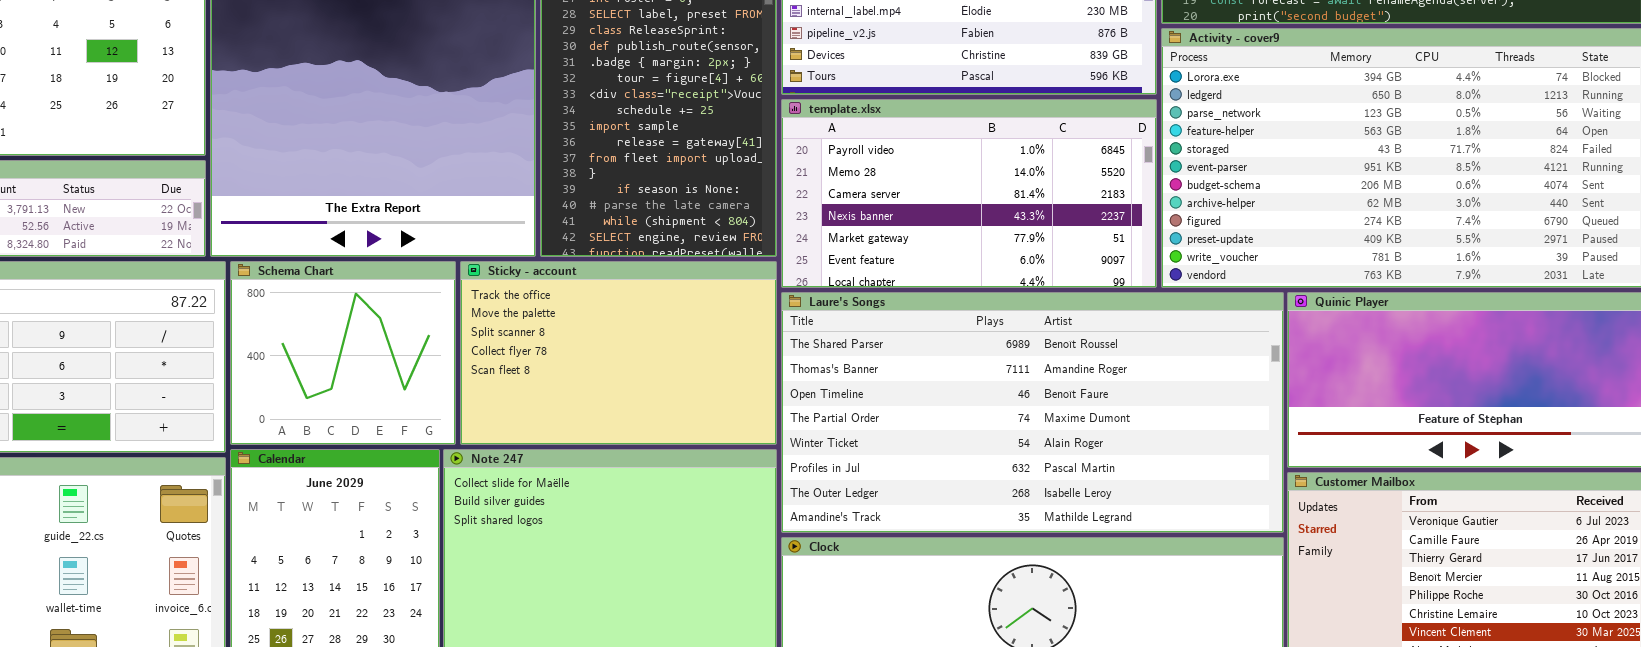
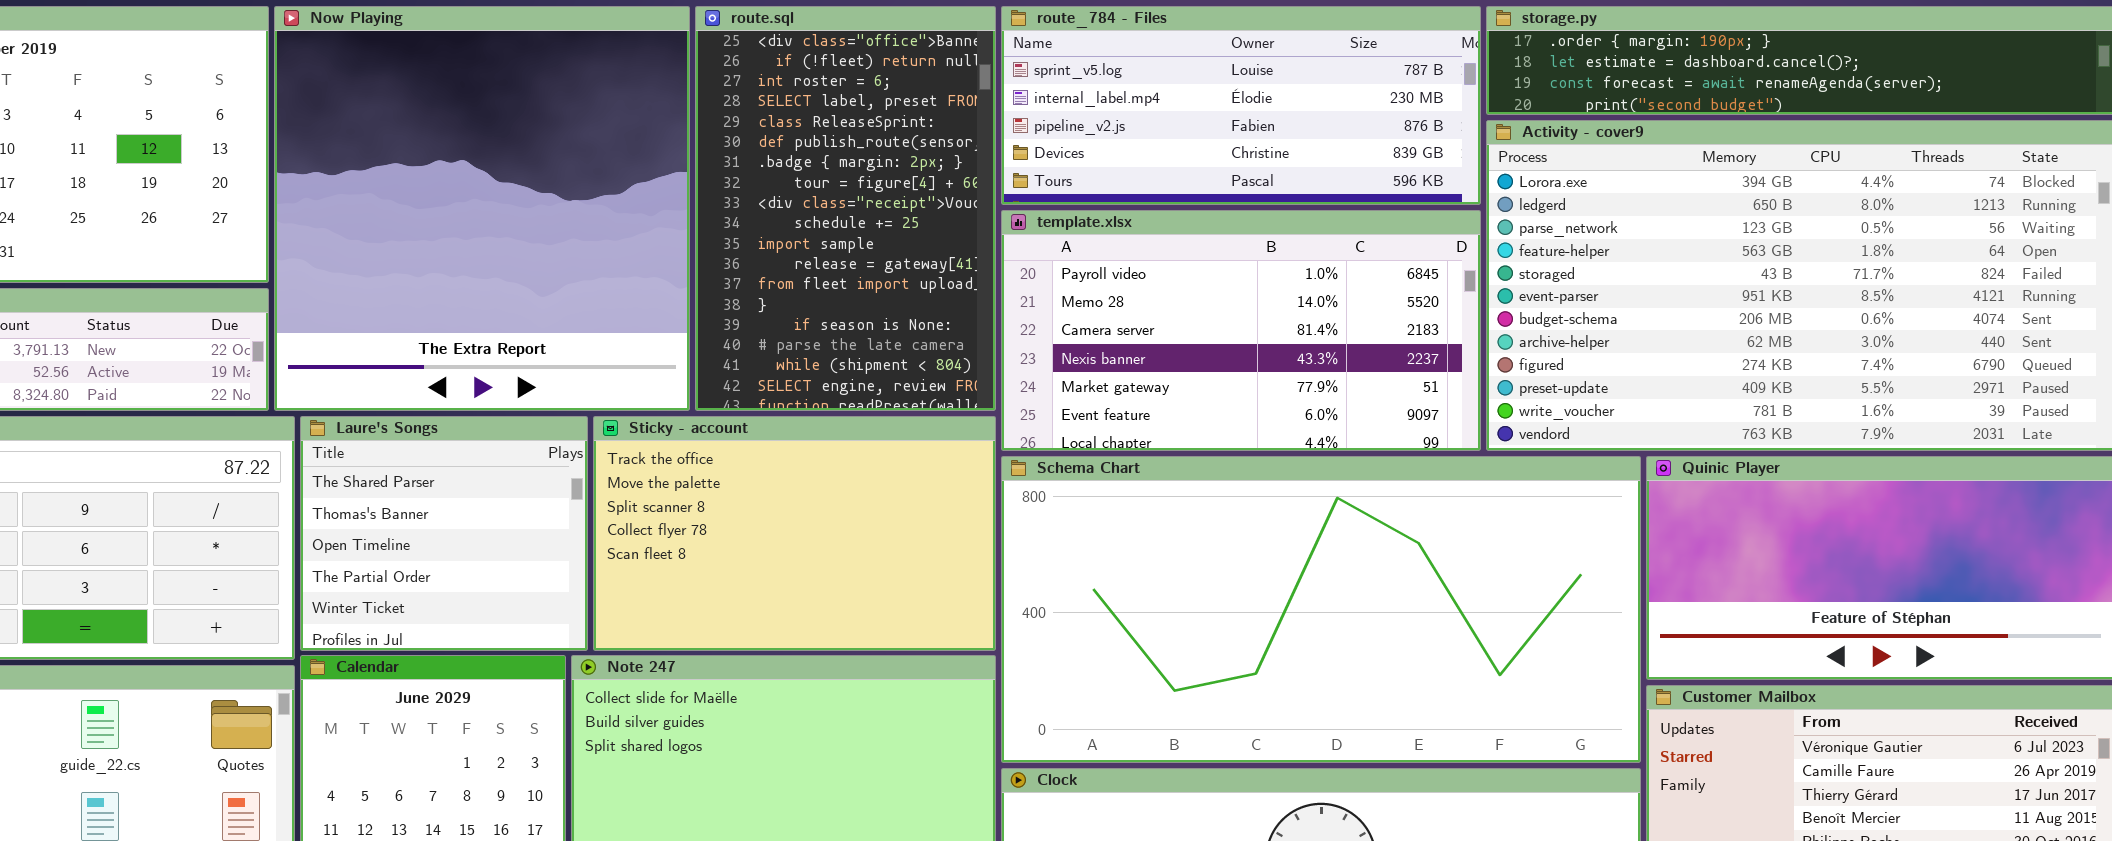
Schema Chart: [230,261,456,445] -> [1001,456,1641,763], moved, resized
Laure's Songs: [781,292,1284,533] -> [300,416,588,651], moved, resized

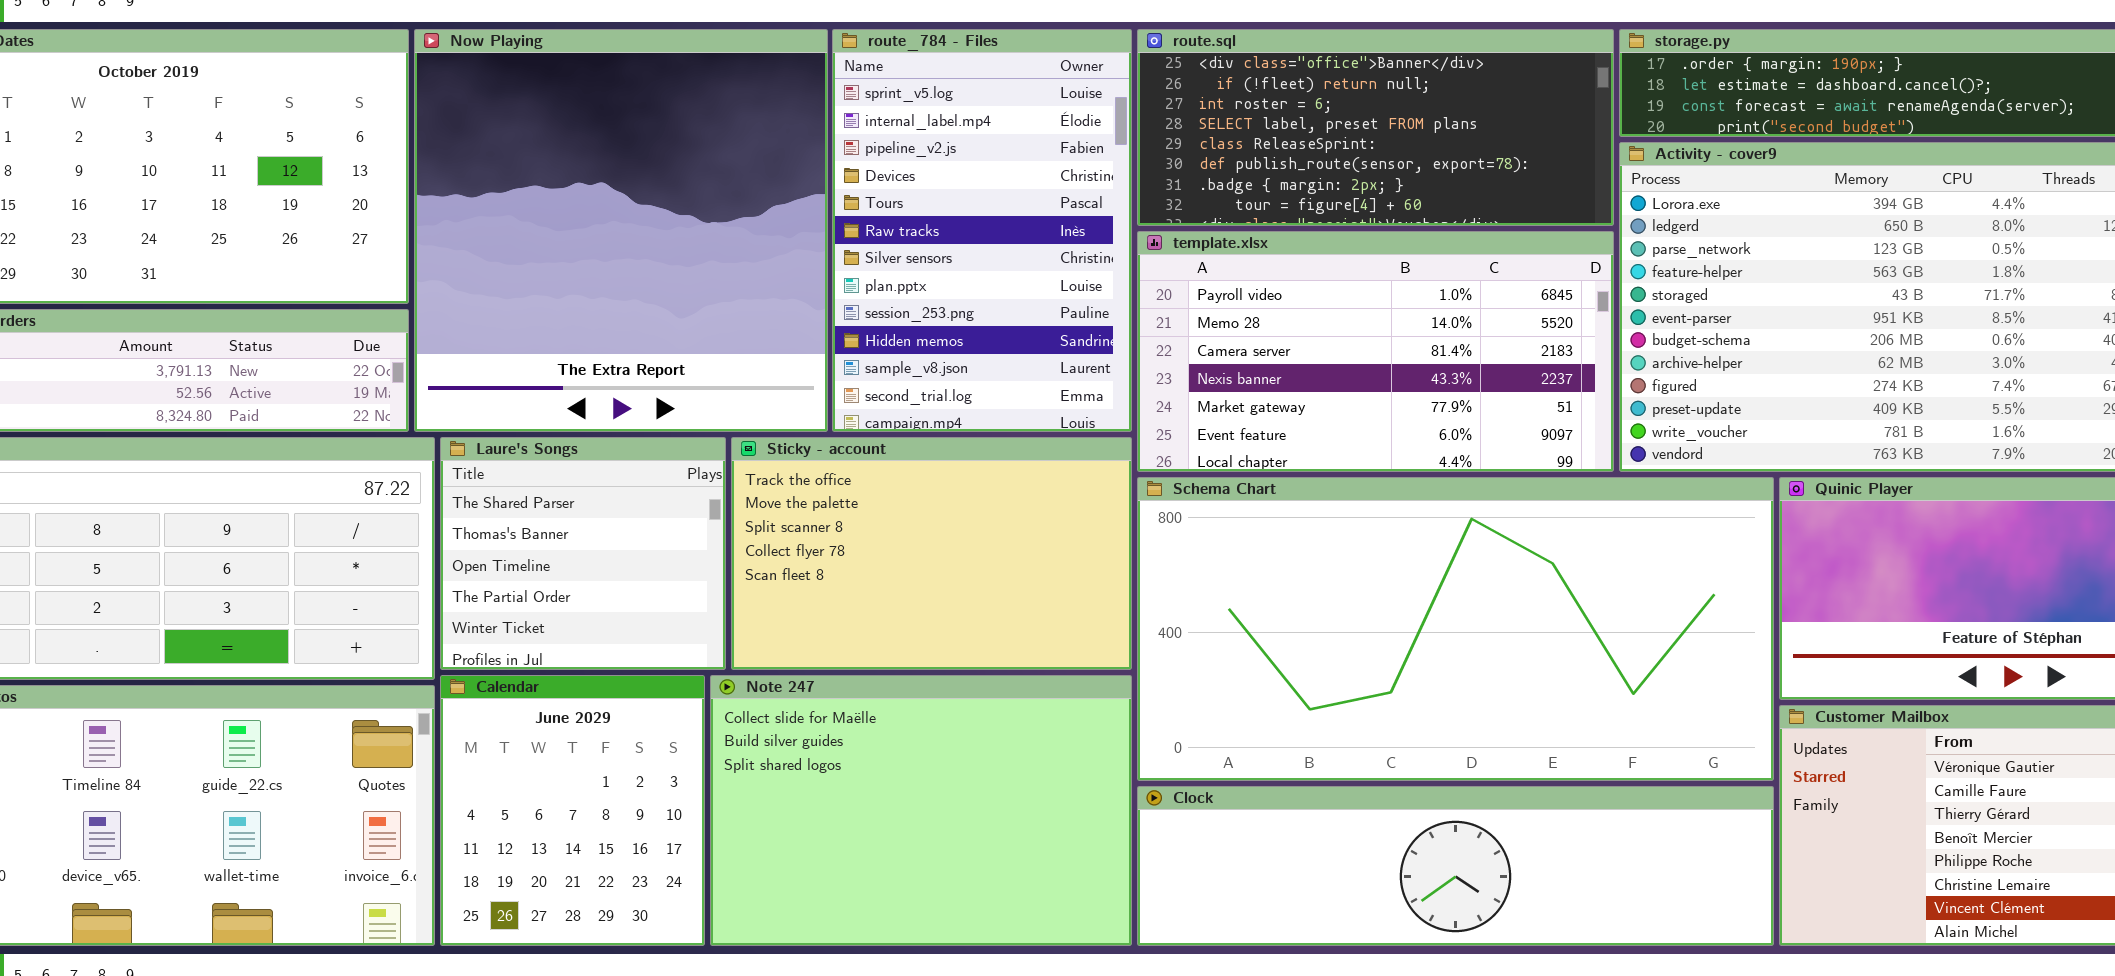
route.sql: [695,6,996,411] -> [1137,29,1614,226], moved, resized
route_784 - Files: [1001,6,1481,205] -> [832,29,1132,432], moved, resized

